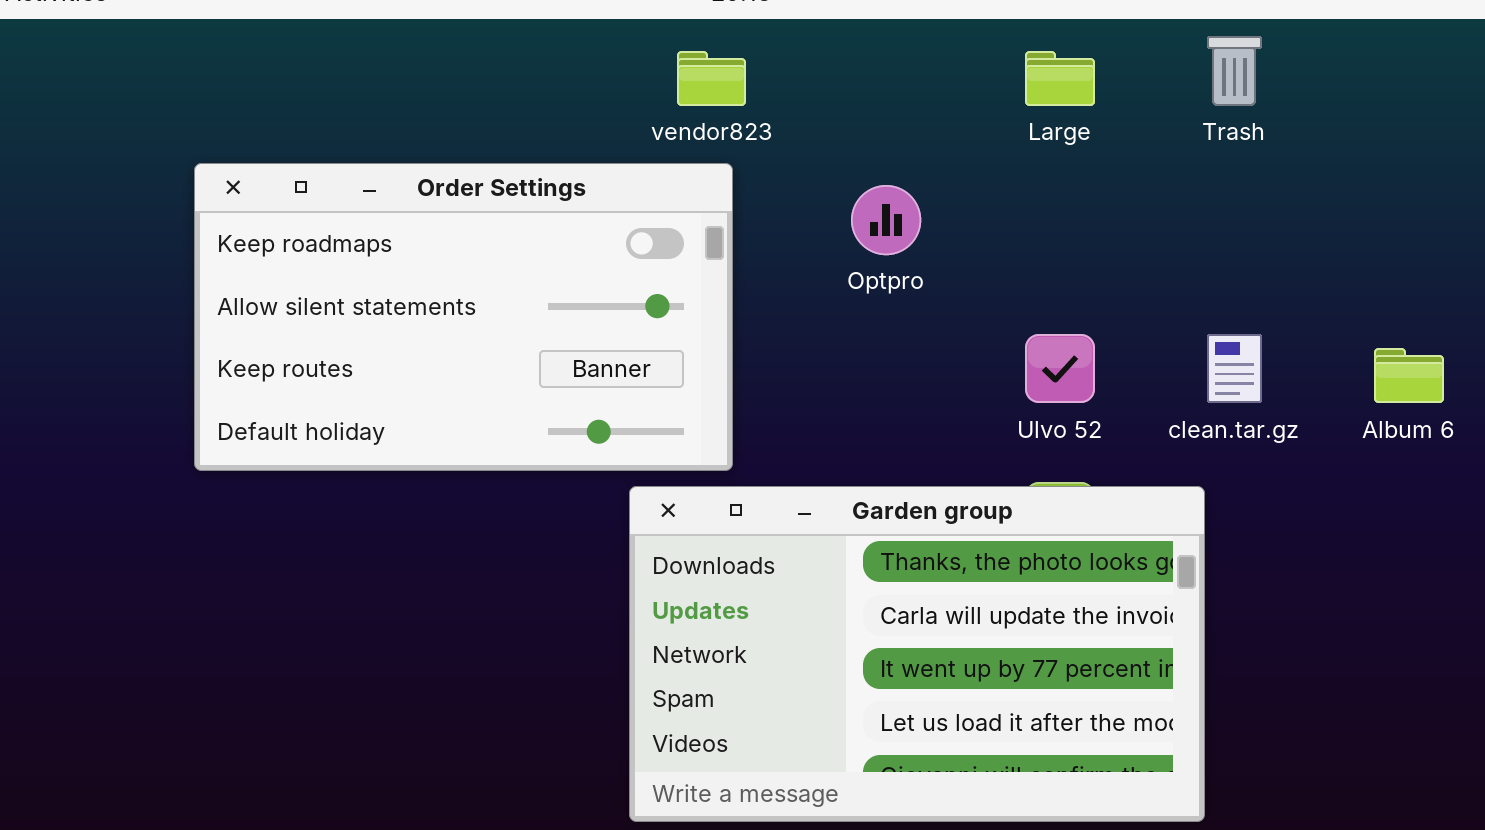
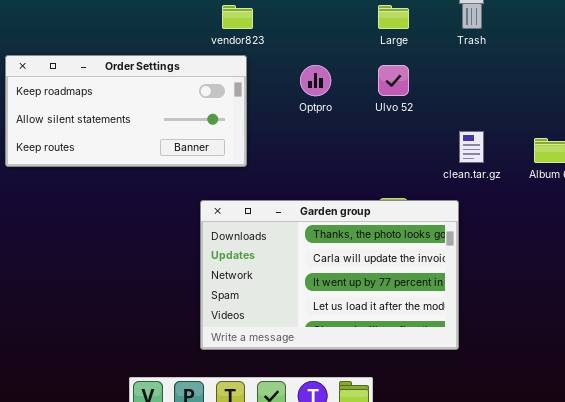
Order Settings: [194,163,733,471] -> [5,55,247,167], resized
Ulvo 52: [1025,334,1095,403] -> [378,65,409,96], moved

